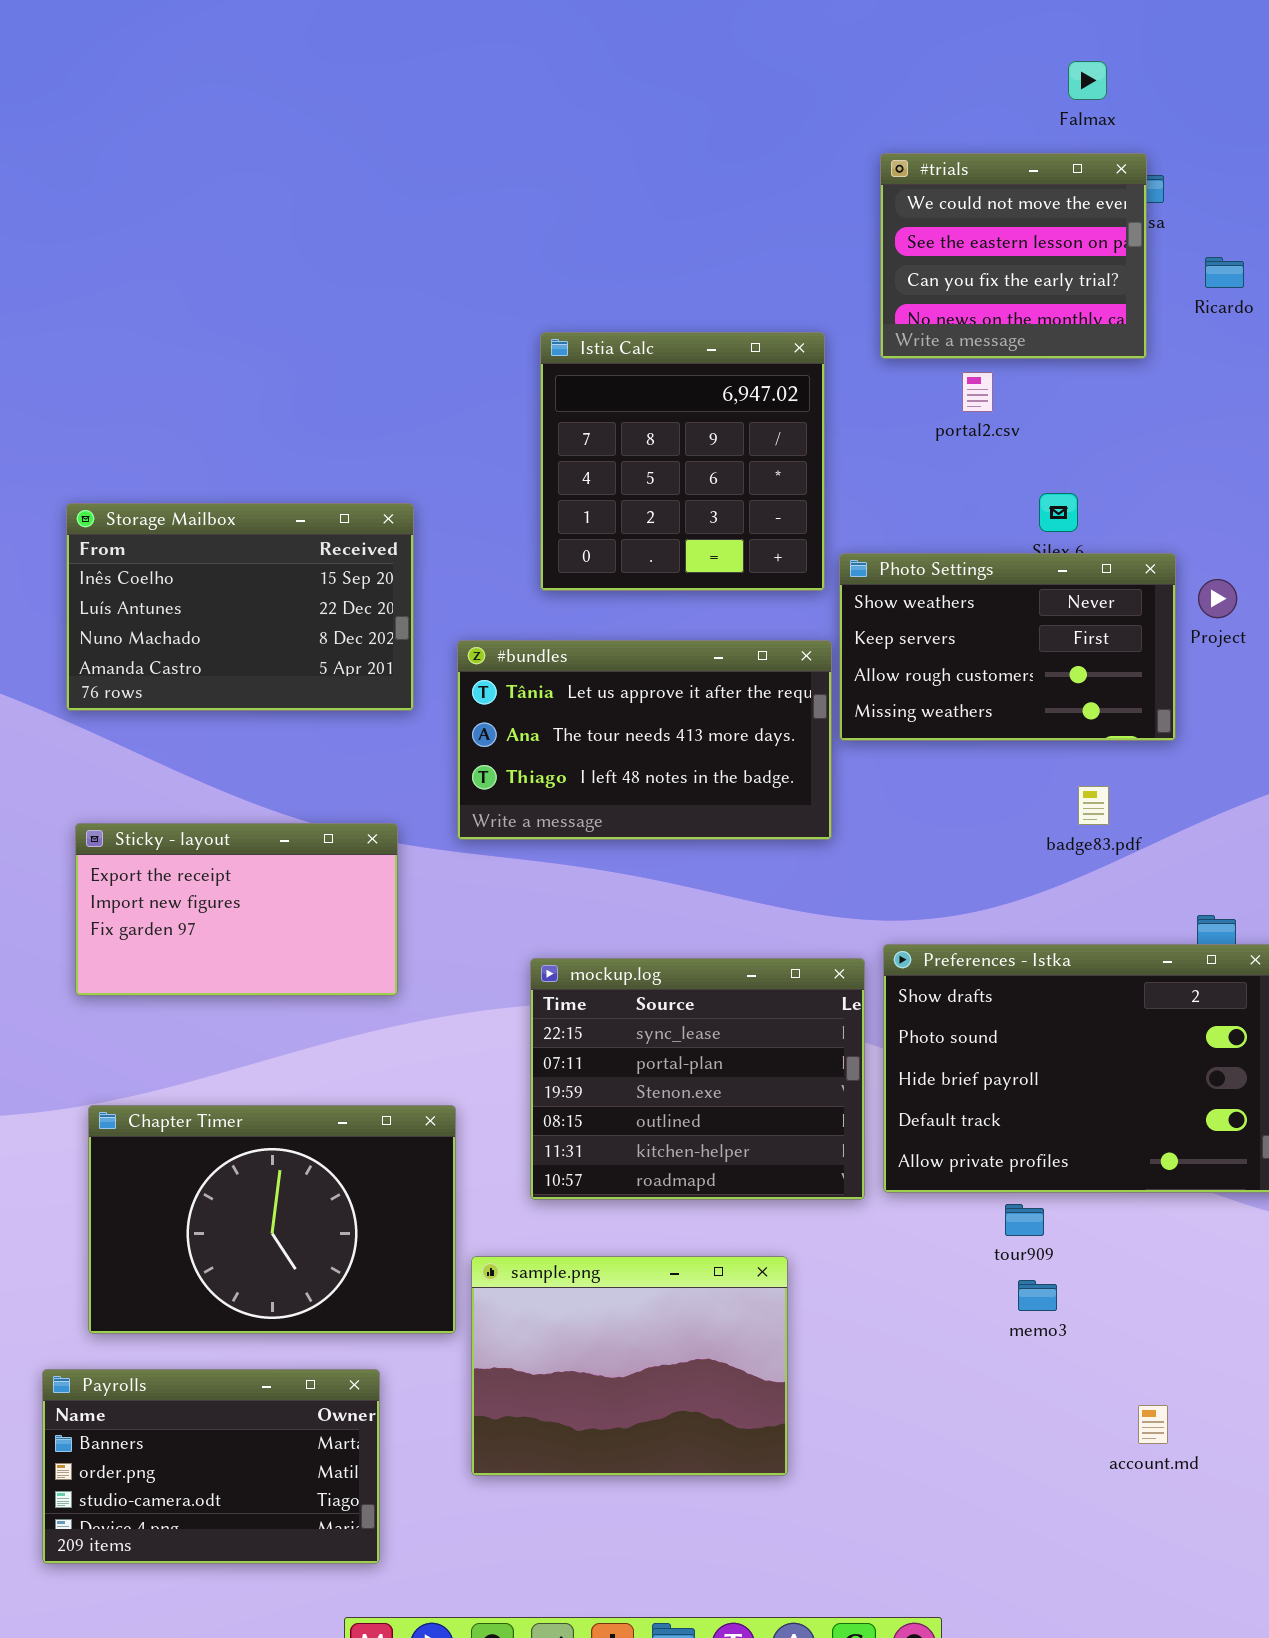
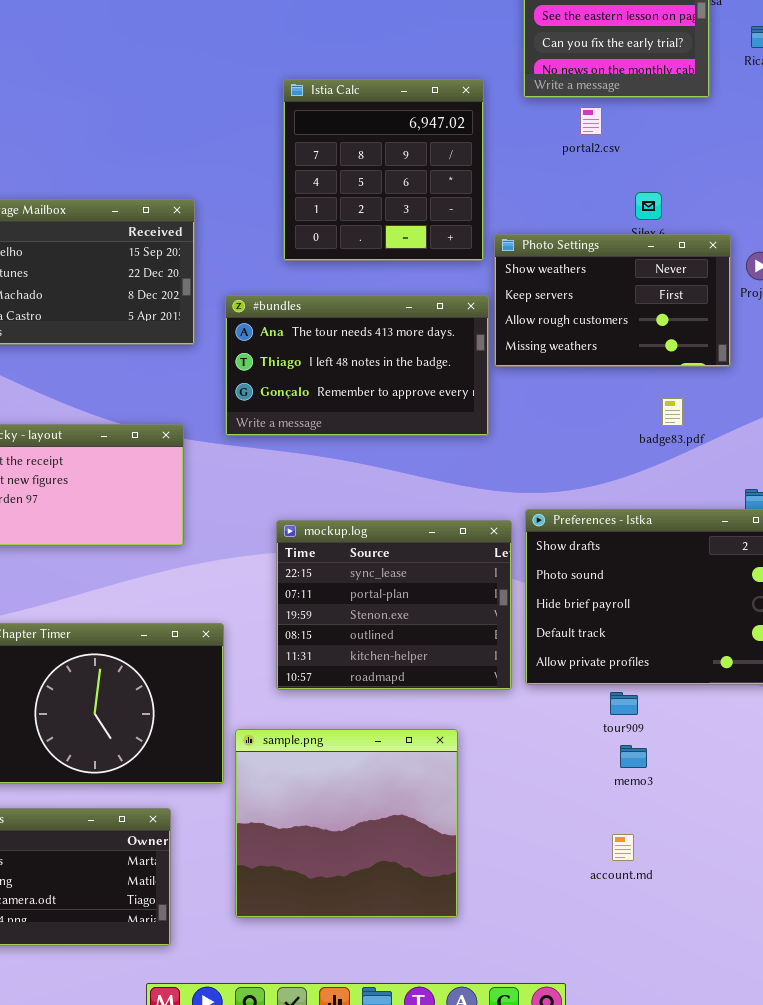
#bundles: [457,640,832,840] -> [225,295,489,436], scrolled down 1 row
sample.png: [471,1256,788,1476] -> [235,729,458,918], resized
account.md: [1138,1405,1168,1444] -> [612,834,634,861], moved

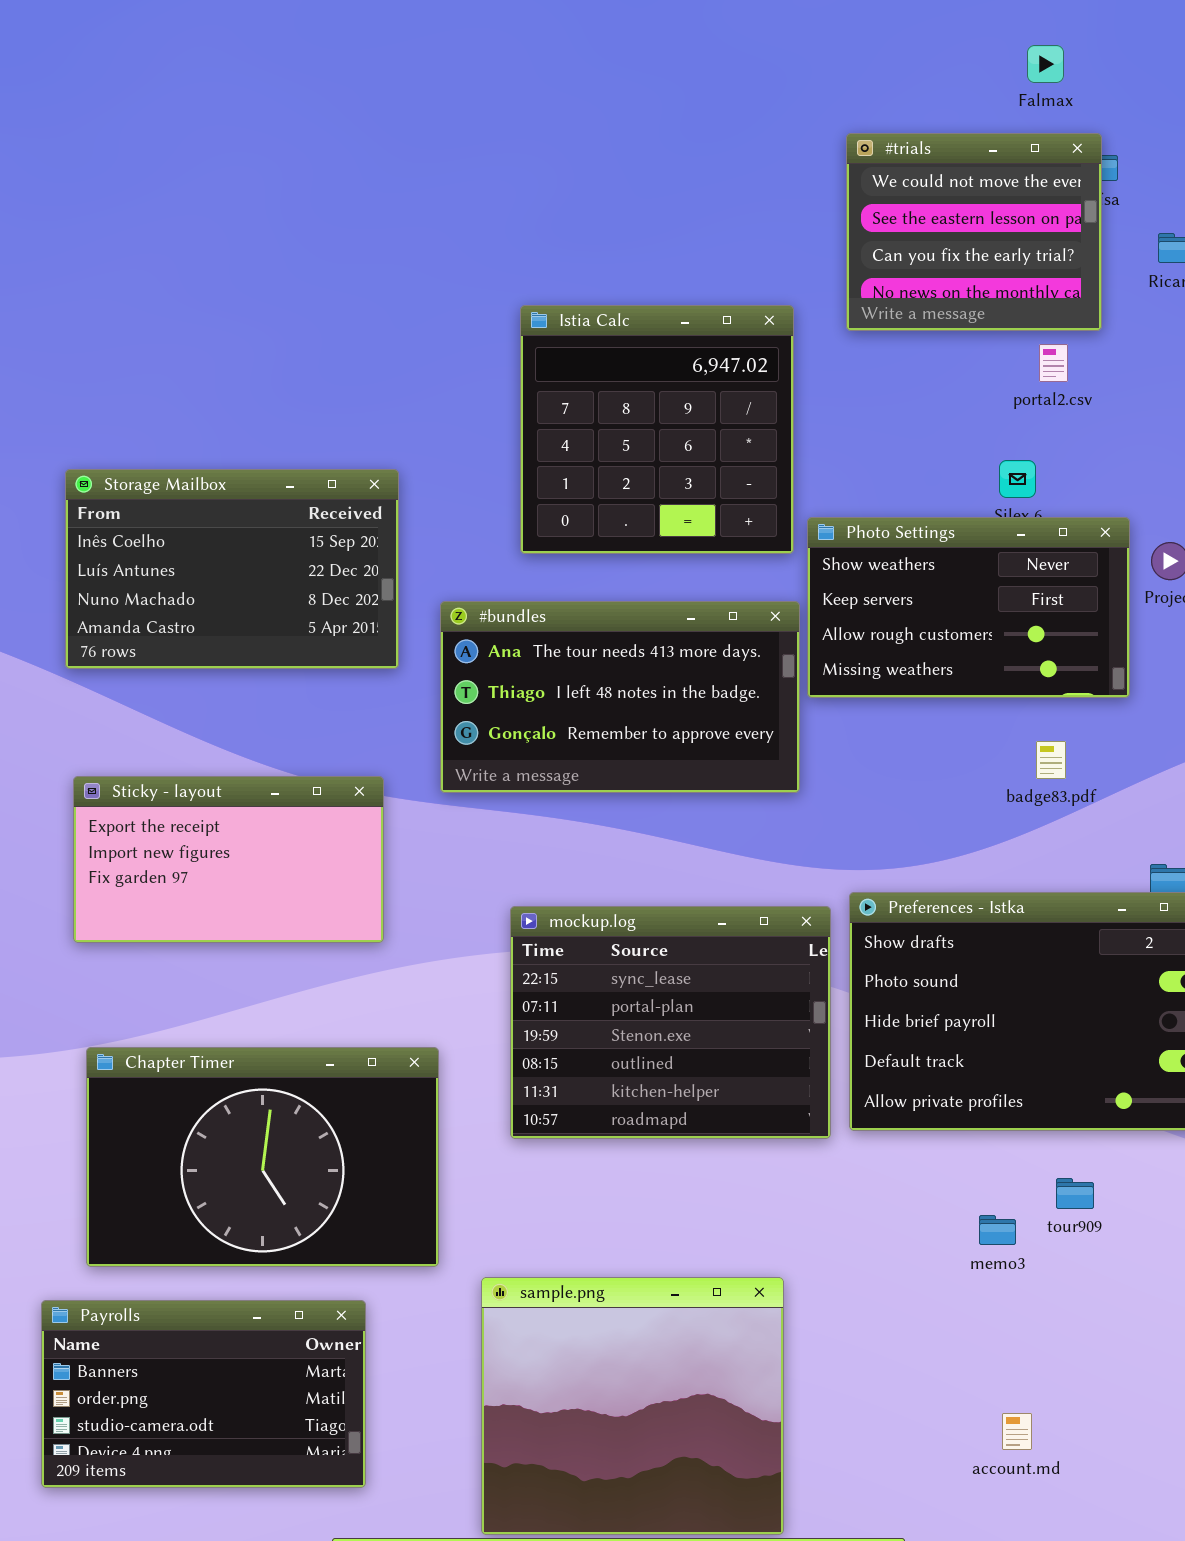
portal2.csv: [580,107,602,135] -> [1039,344,1068,382], moved
tour909: [610,692,638,715] -> [1056,1178,1094,1209], moved
sample.png: [235,729,458,918] -> [481,1277,784,1535], moved
account.md: [612,834,634,861] -> [1002,1413,1032,1450], moved

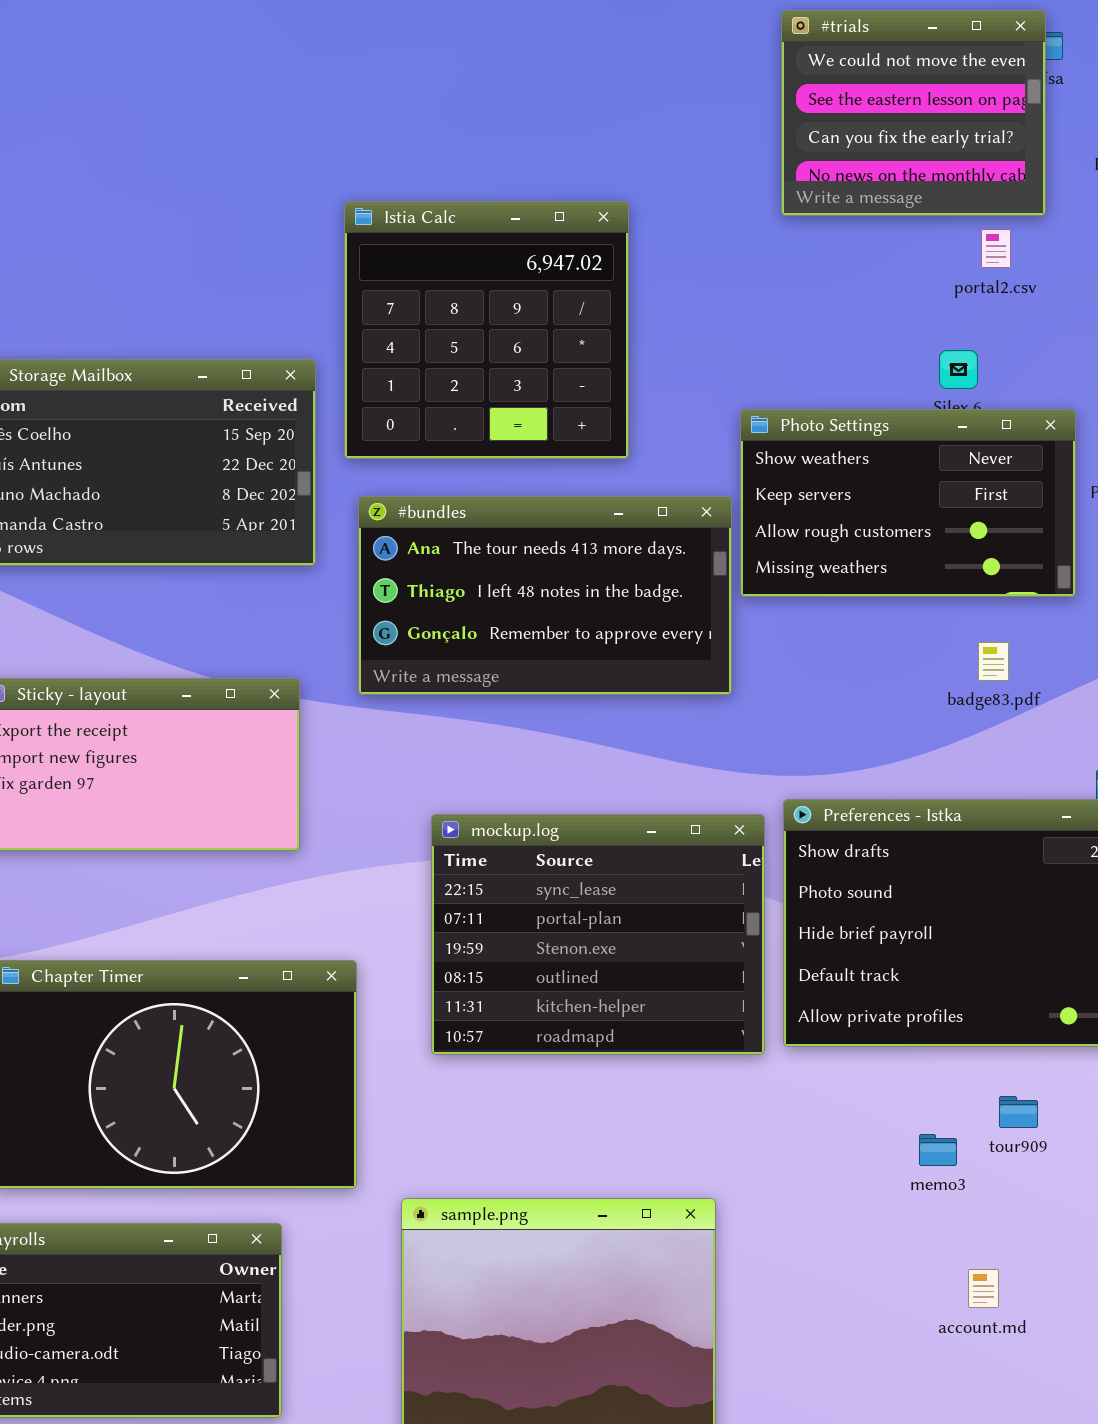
Istia Calc: [520,305,794,554] -> [344,201,629,459], moved
account.md: [1002,1413,1032,1450] -> [968,1269,999,1308], moved

